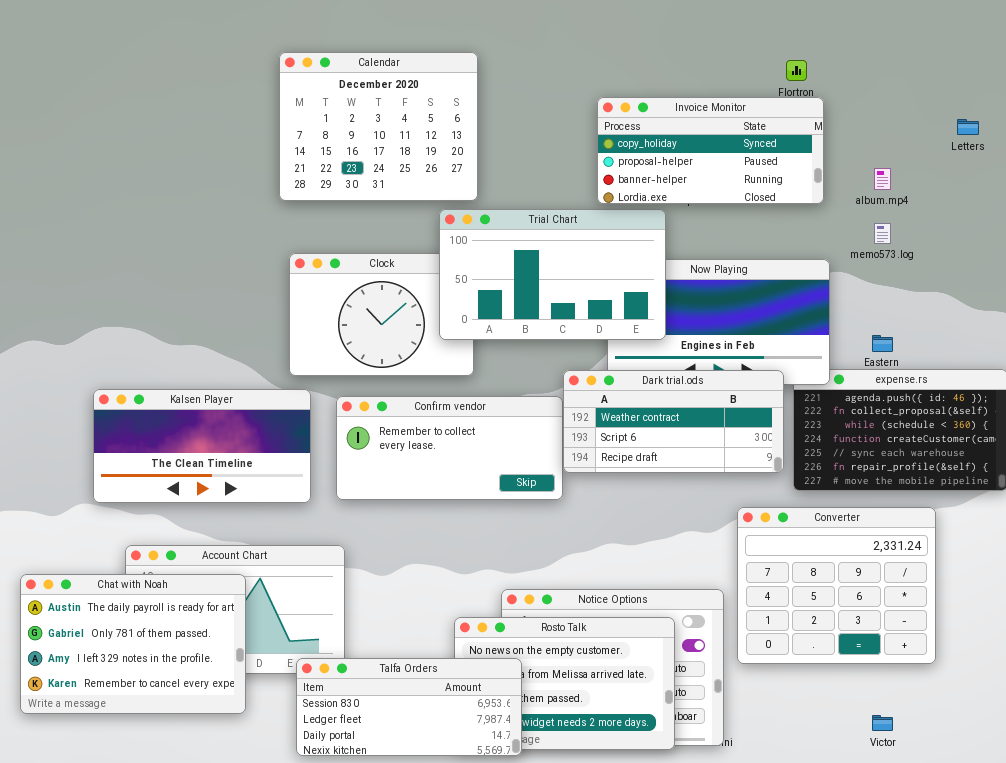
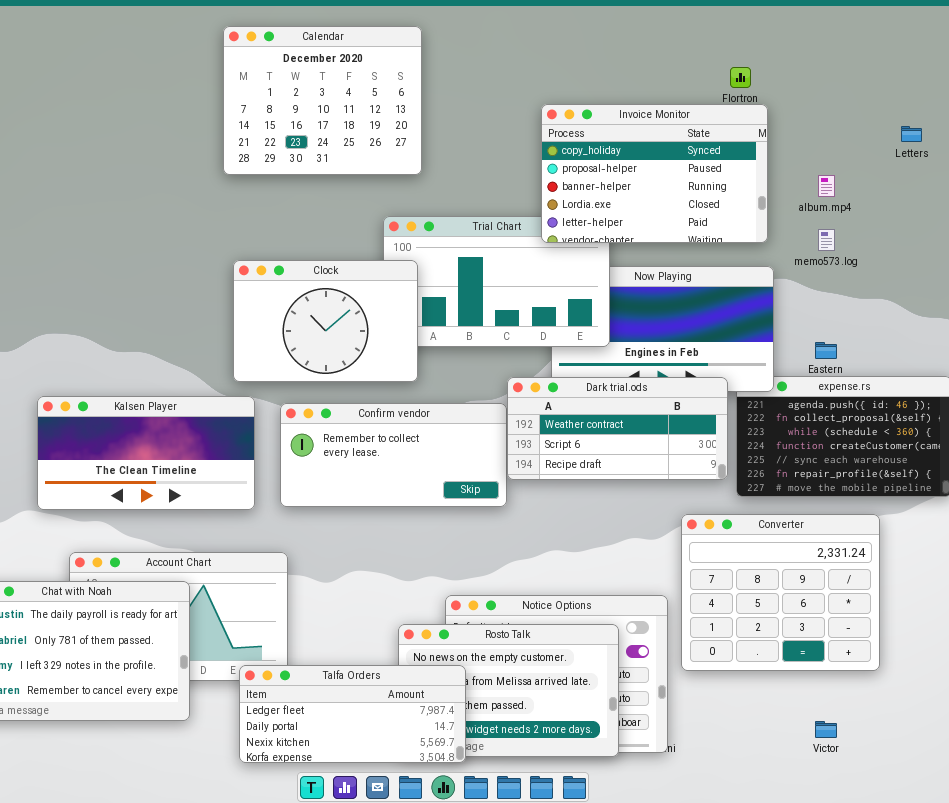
Calendar: [279,52,478,201] -> [223,26,422,175], moved
Invoice Monitor: [597,97,824,204] -> [541,104,768,243], resized
Clock: [289,253,474,376] -> [233,260,418,382], raised
Talfa Orders: [296,658,522,756] -> [239,665,466,763], scrolled down 1 row

